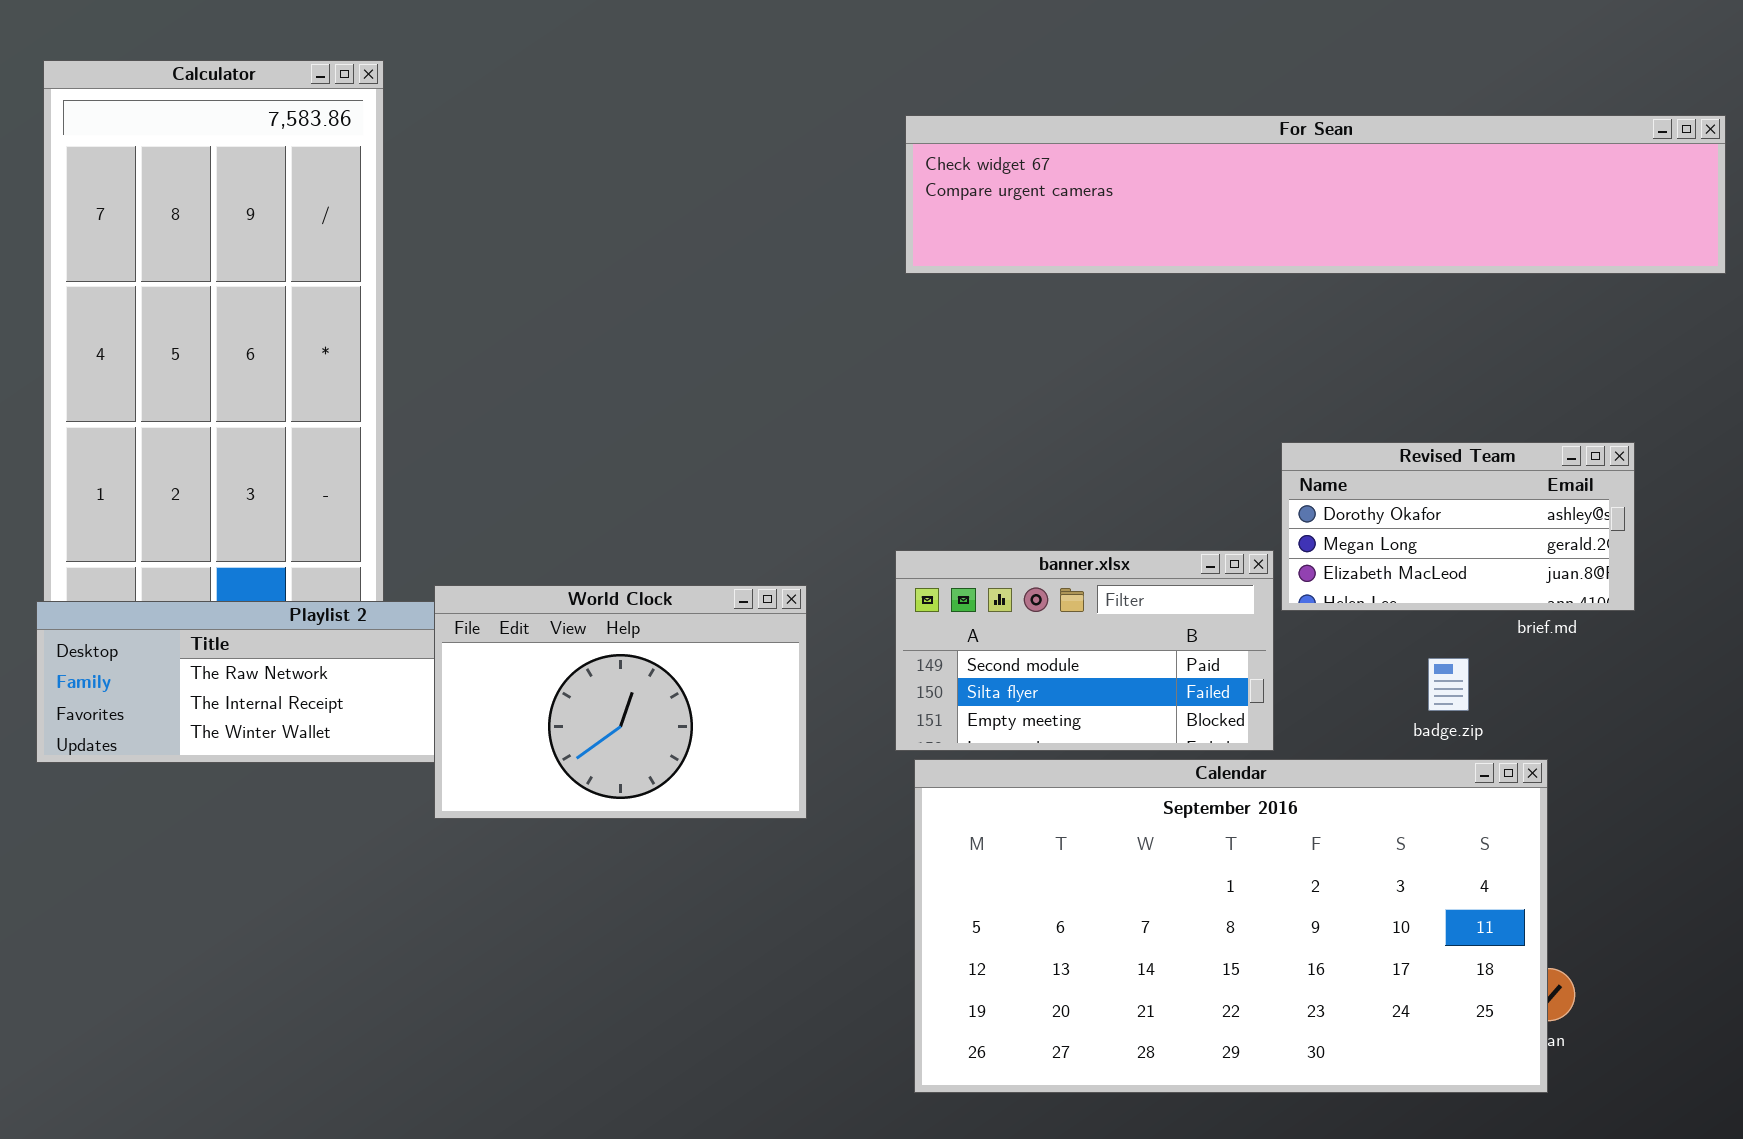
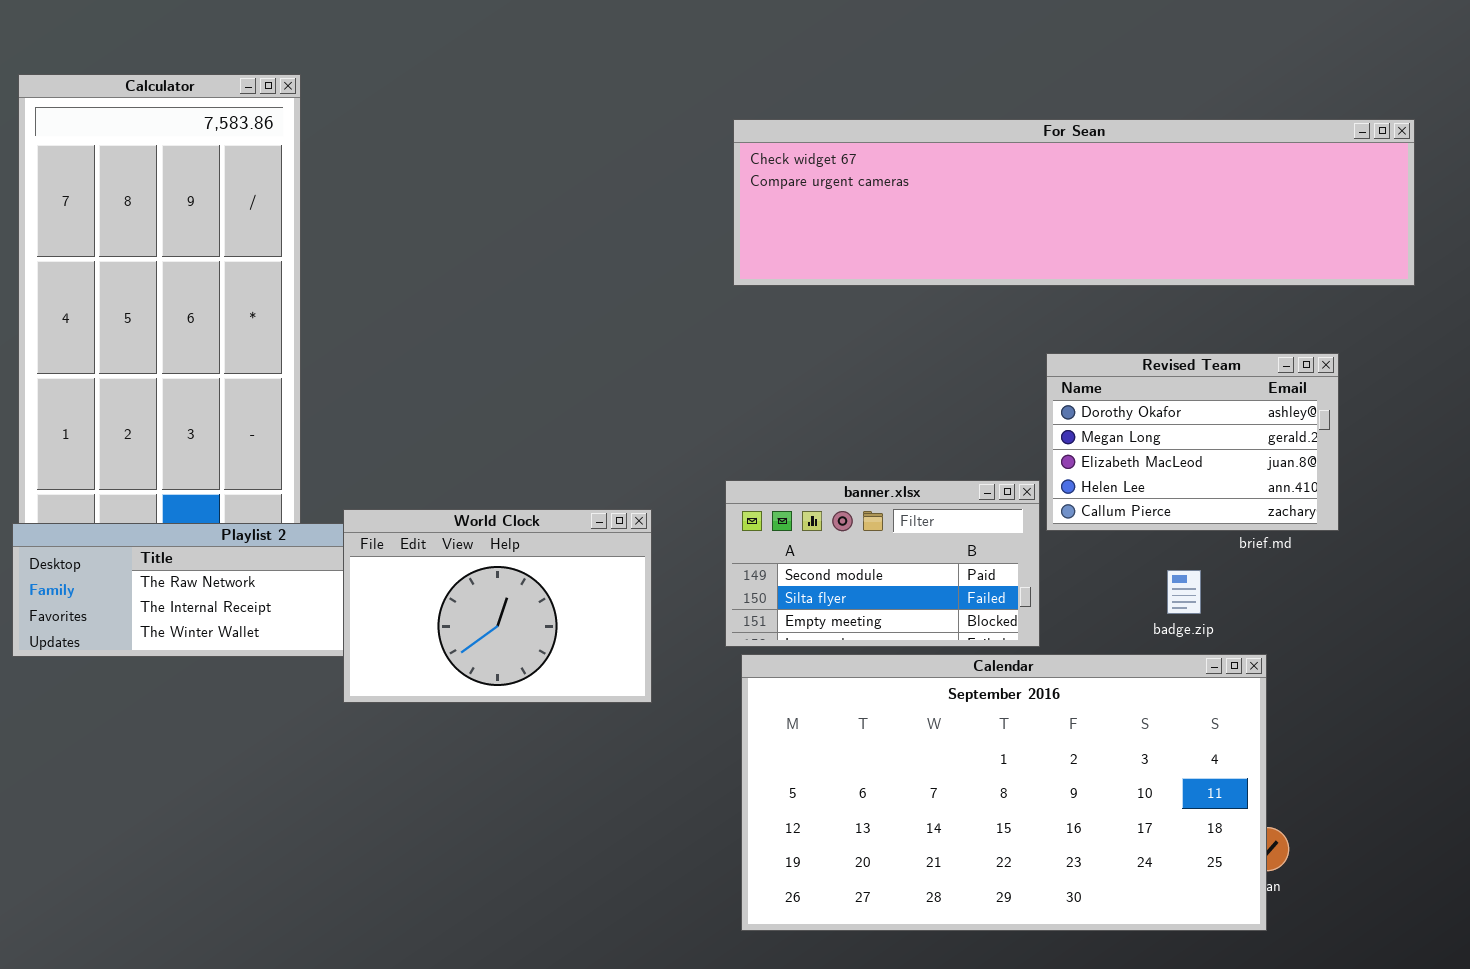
For Sean: [905,115,1726,274] -> [733,119,1415,286], resized
Revised Team: [1281,442,1635,611] -> [1046,353,1339,531], resized

